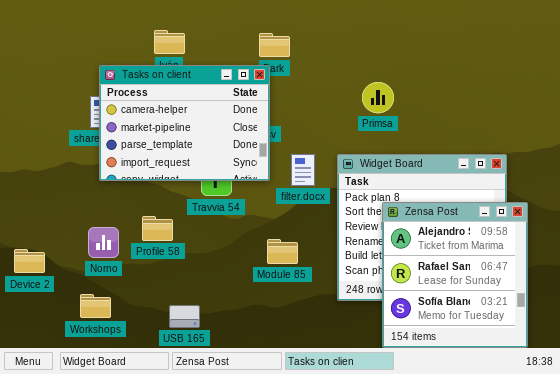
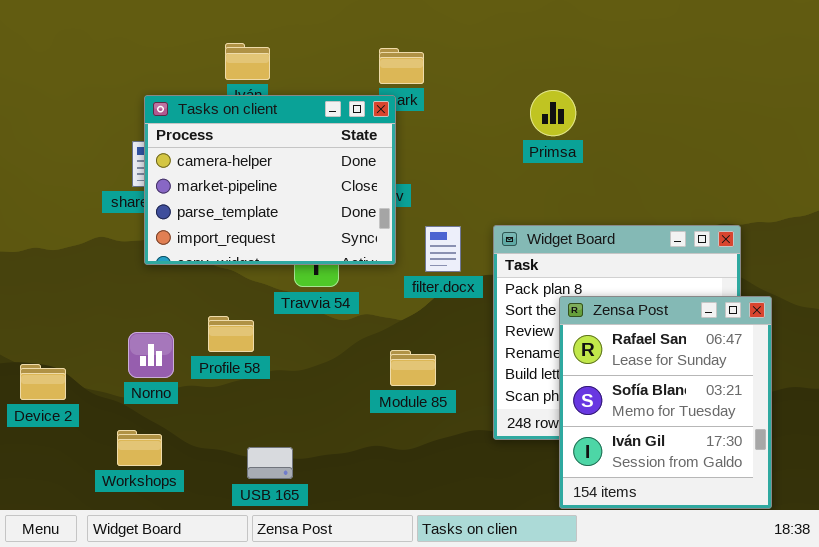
Primsa: [362,82,394,113] -> [530,90,576,136], moved
Zensa Post: [382,202,528,348] -> [559,296,772,509], scrolled down 1 row

